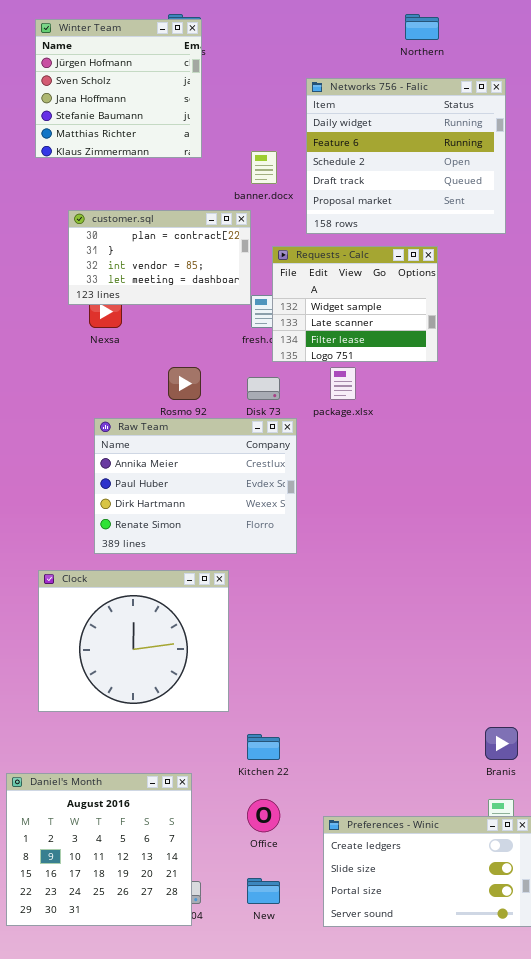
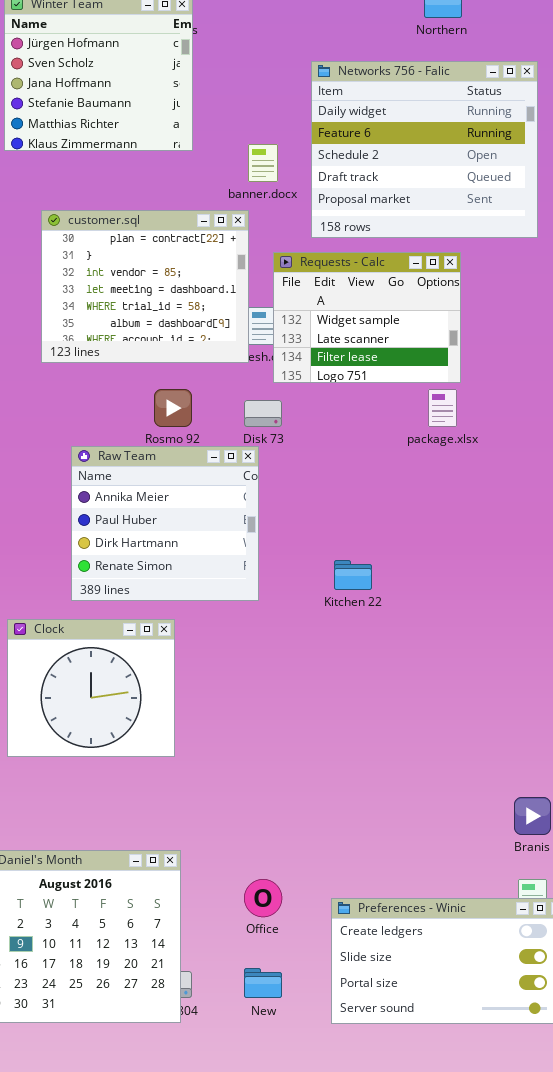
customer.sql: [68,210,251,305] -> [41,210,249,363], resized
package.xlsx: [330,367,356,400] -> [428,389,457,427], moved
Raw Team: [94,418,297,554] -> [71,446,259,601], resized
Clock: [38,570,229,712] -> [7,619,175,757], resized
Kitchen 22: [247,734,280,760] -> [334,560,372,590], moved

